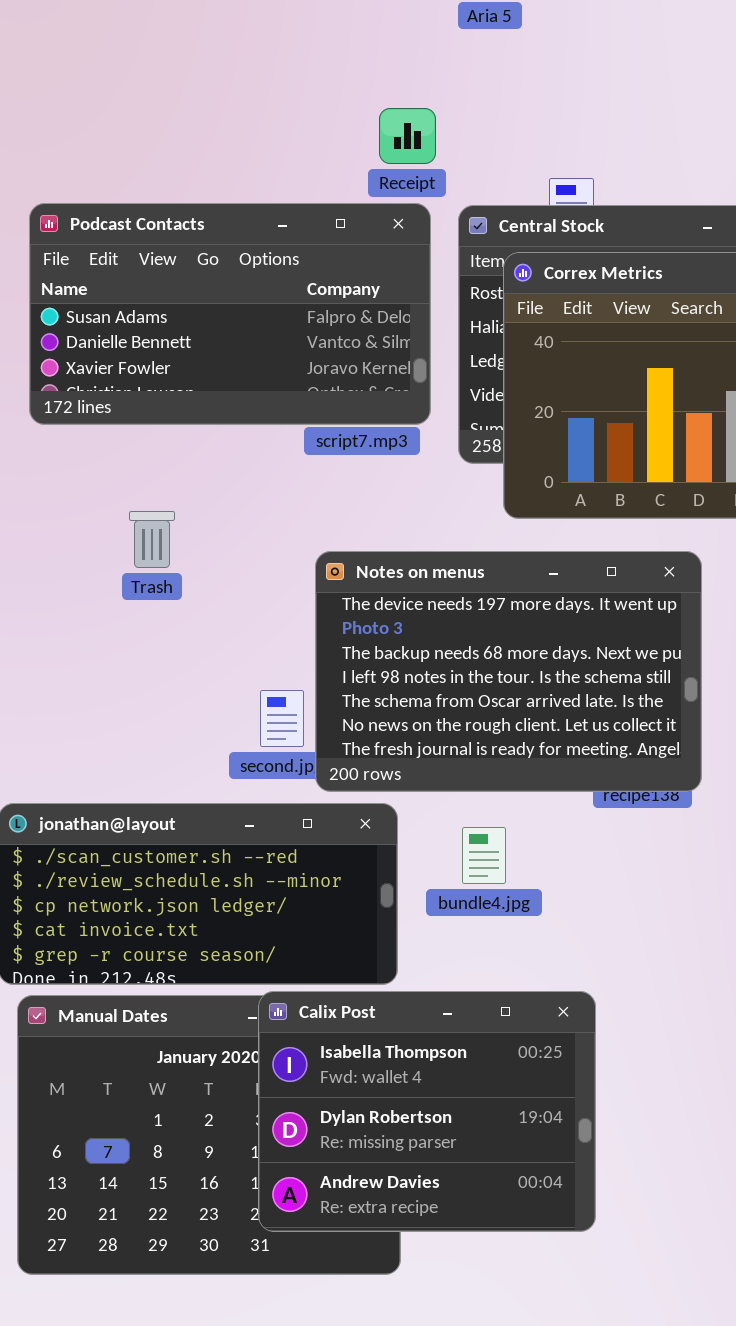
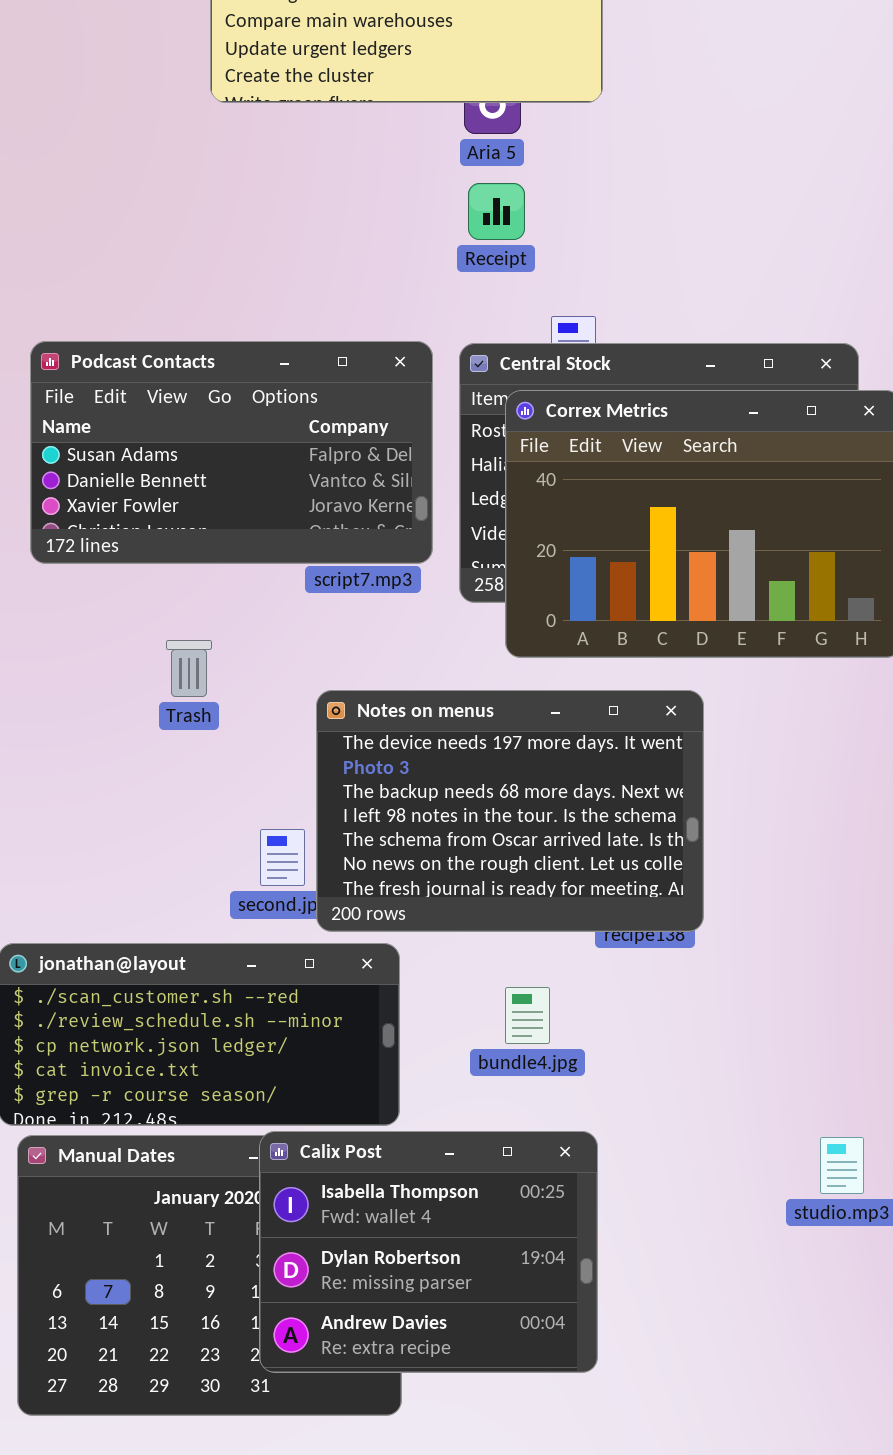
Receipt: [379,108,436,164] -> [468,183,525,240], moved
Trash: [129,511,175,568] -> [166,640,212,697], moved
bundle4.jpg: [462,827,506,884] -> [505,987,550,1044], moved

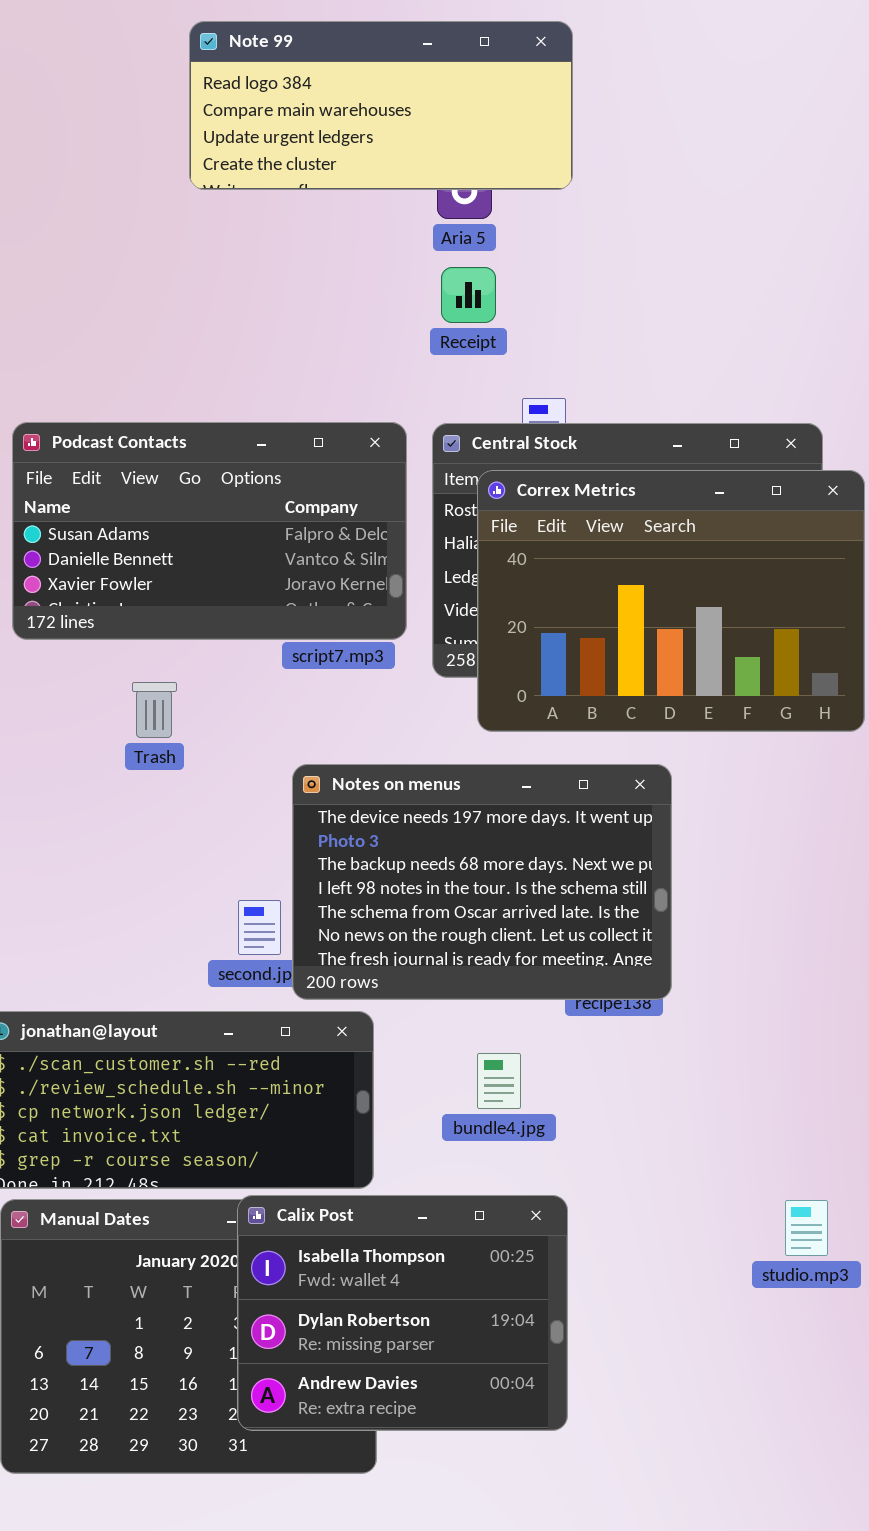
Trash: [166,640,212,697] -> [132,682,177,738], moved

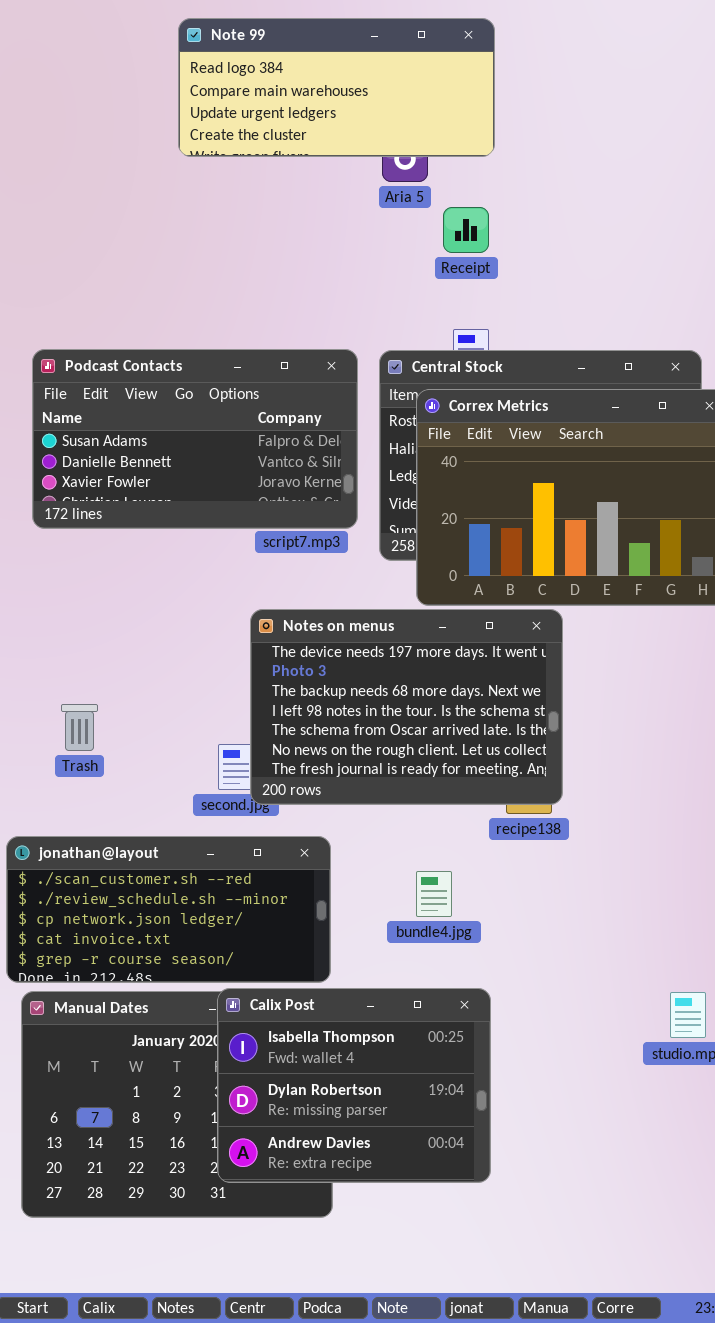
Receipt: [441,267,496,323] -> [443,207,489,253], moved
Trash: [132,682,177,738] -> [61,704,98,751], moved
Notes on menus: [292,764,672,1000] -> [250,609,563,805], moved

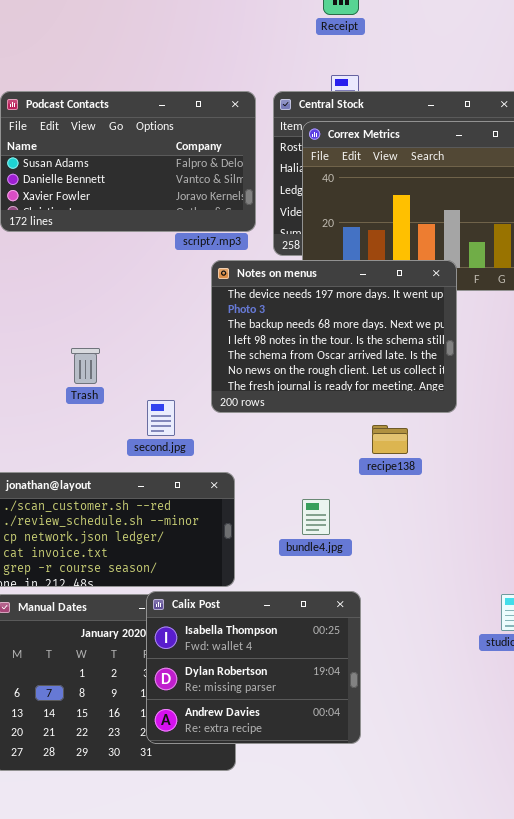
Notes on menus: [250,609,563,805] -> [211,260,457,413], moved
Trash: [61,704,98,751] -> [71,348,100,384], moved

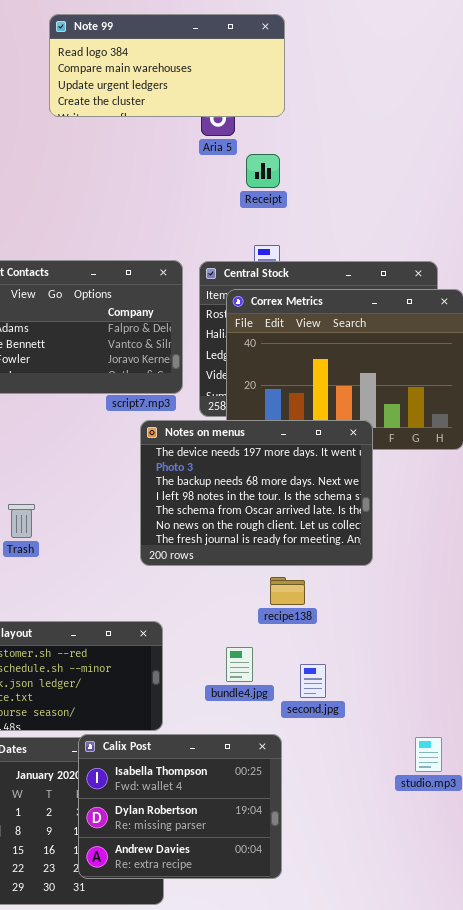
second.jpg: [147,400,175,436] -> [300,664,326,698], moved
recipe138: [372,425,408,454] -> [270,577,305,605], moved

